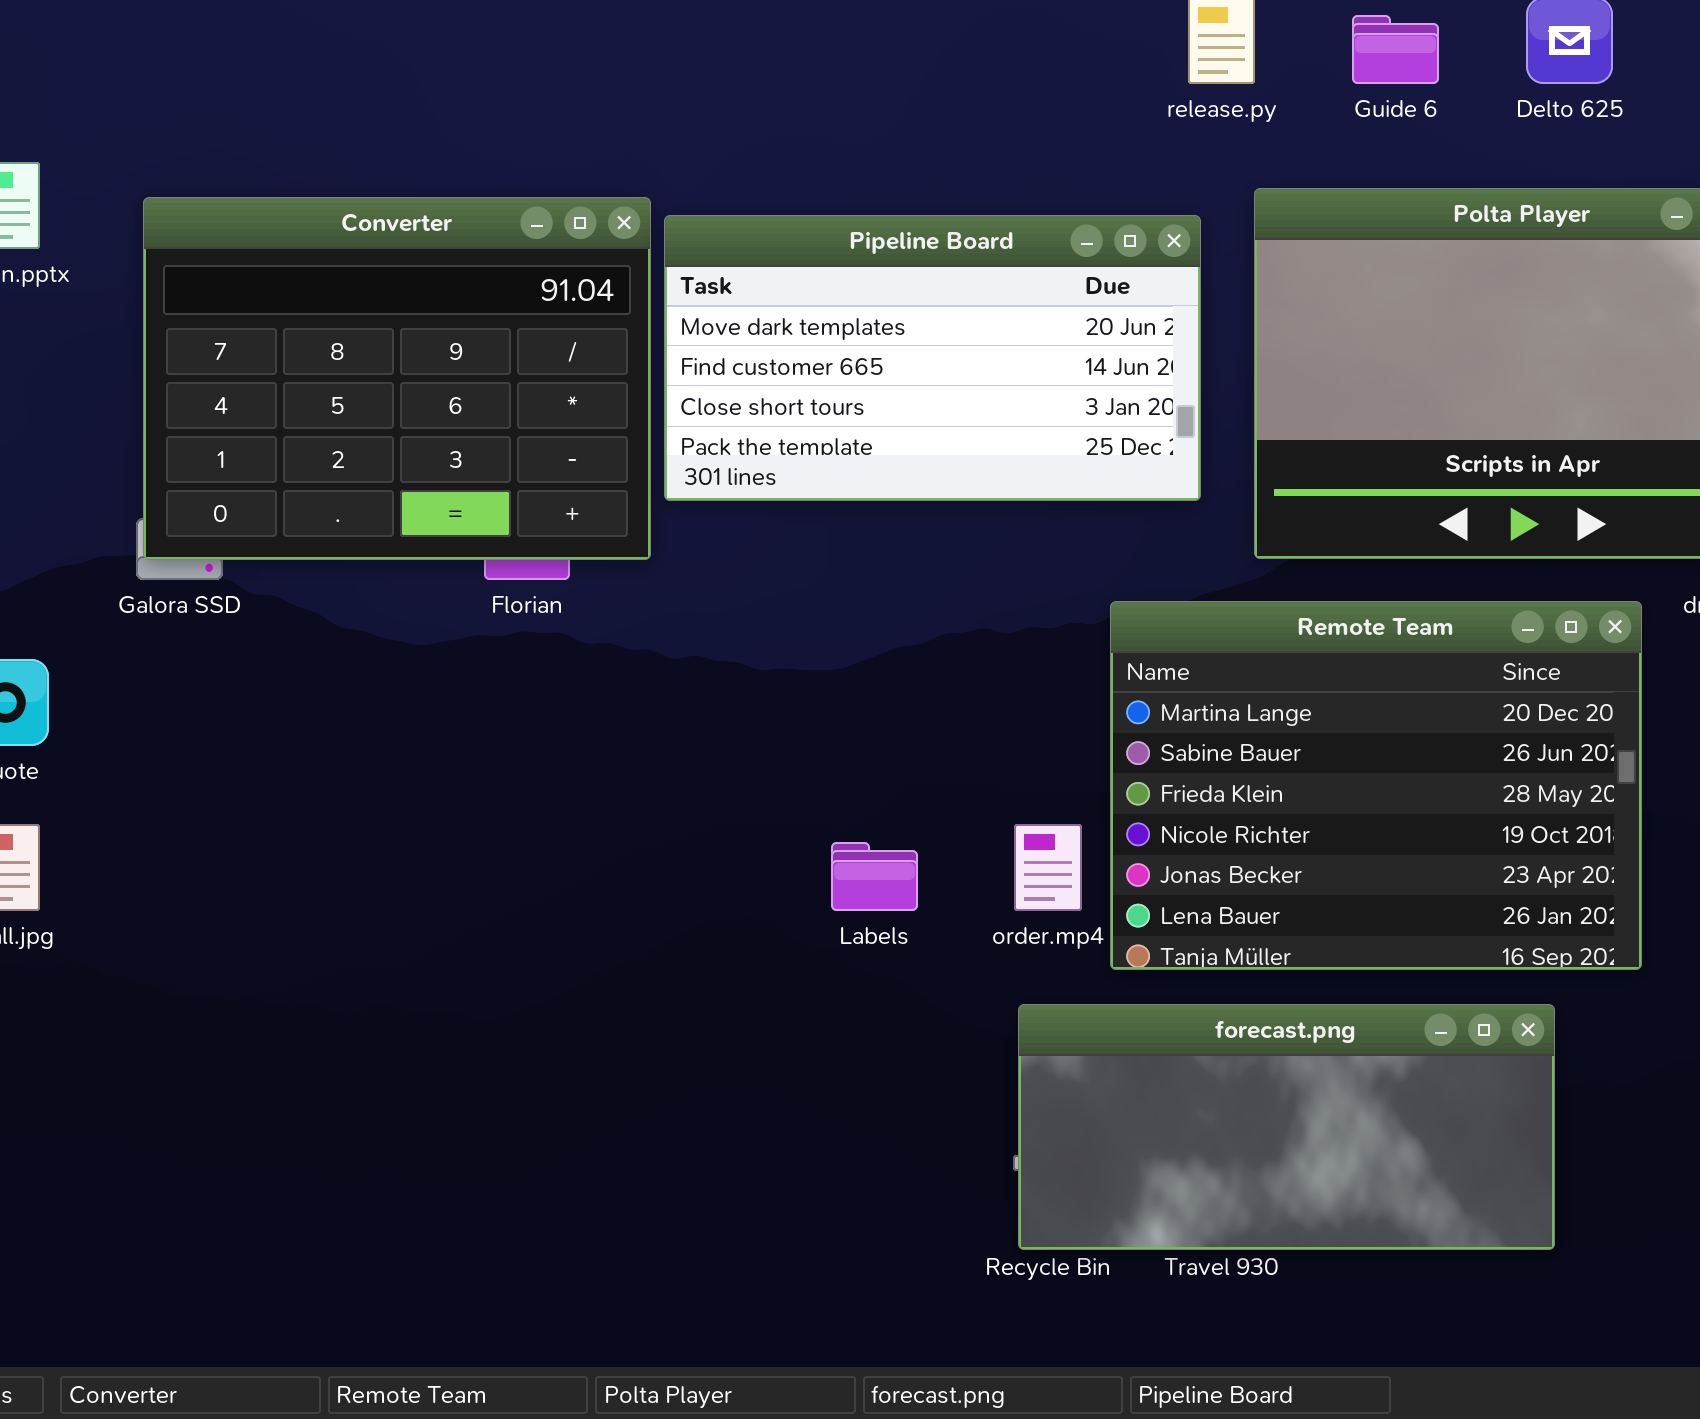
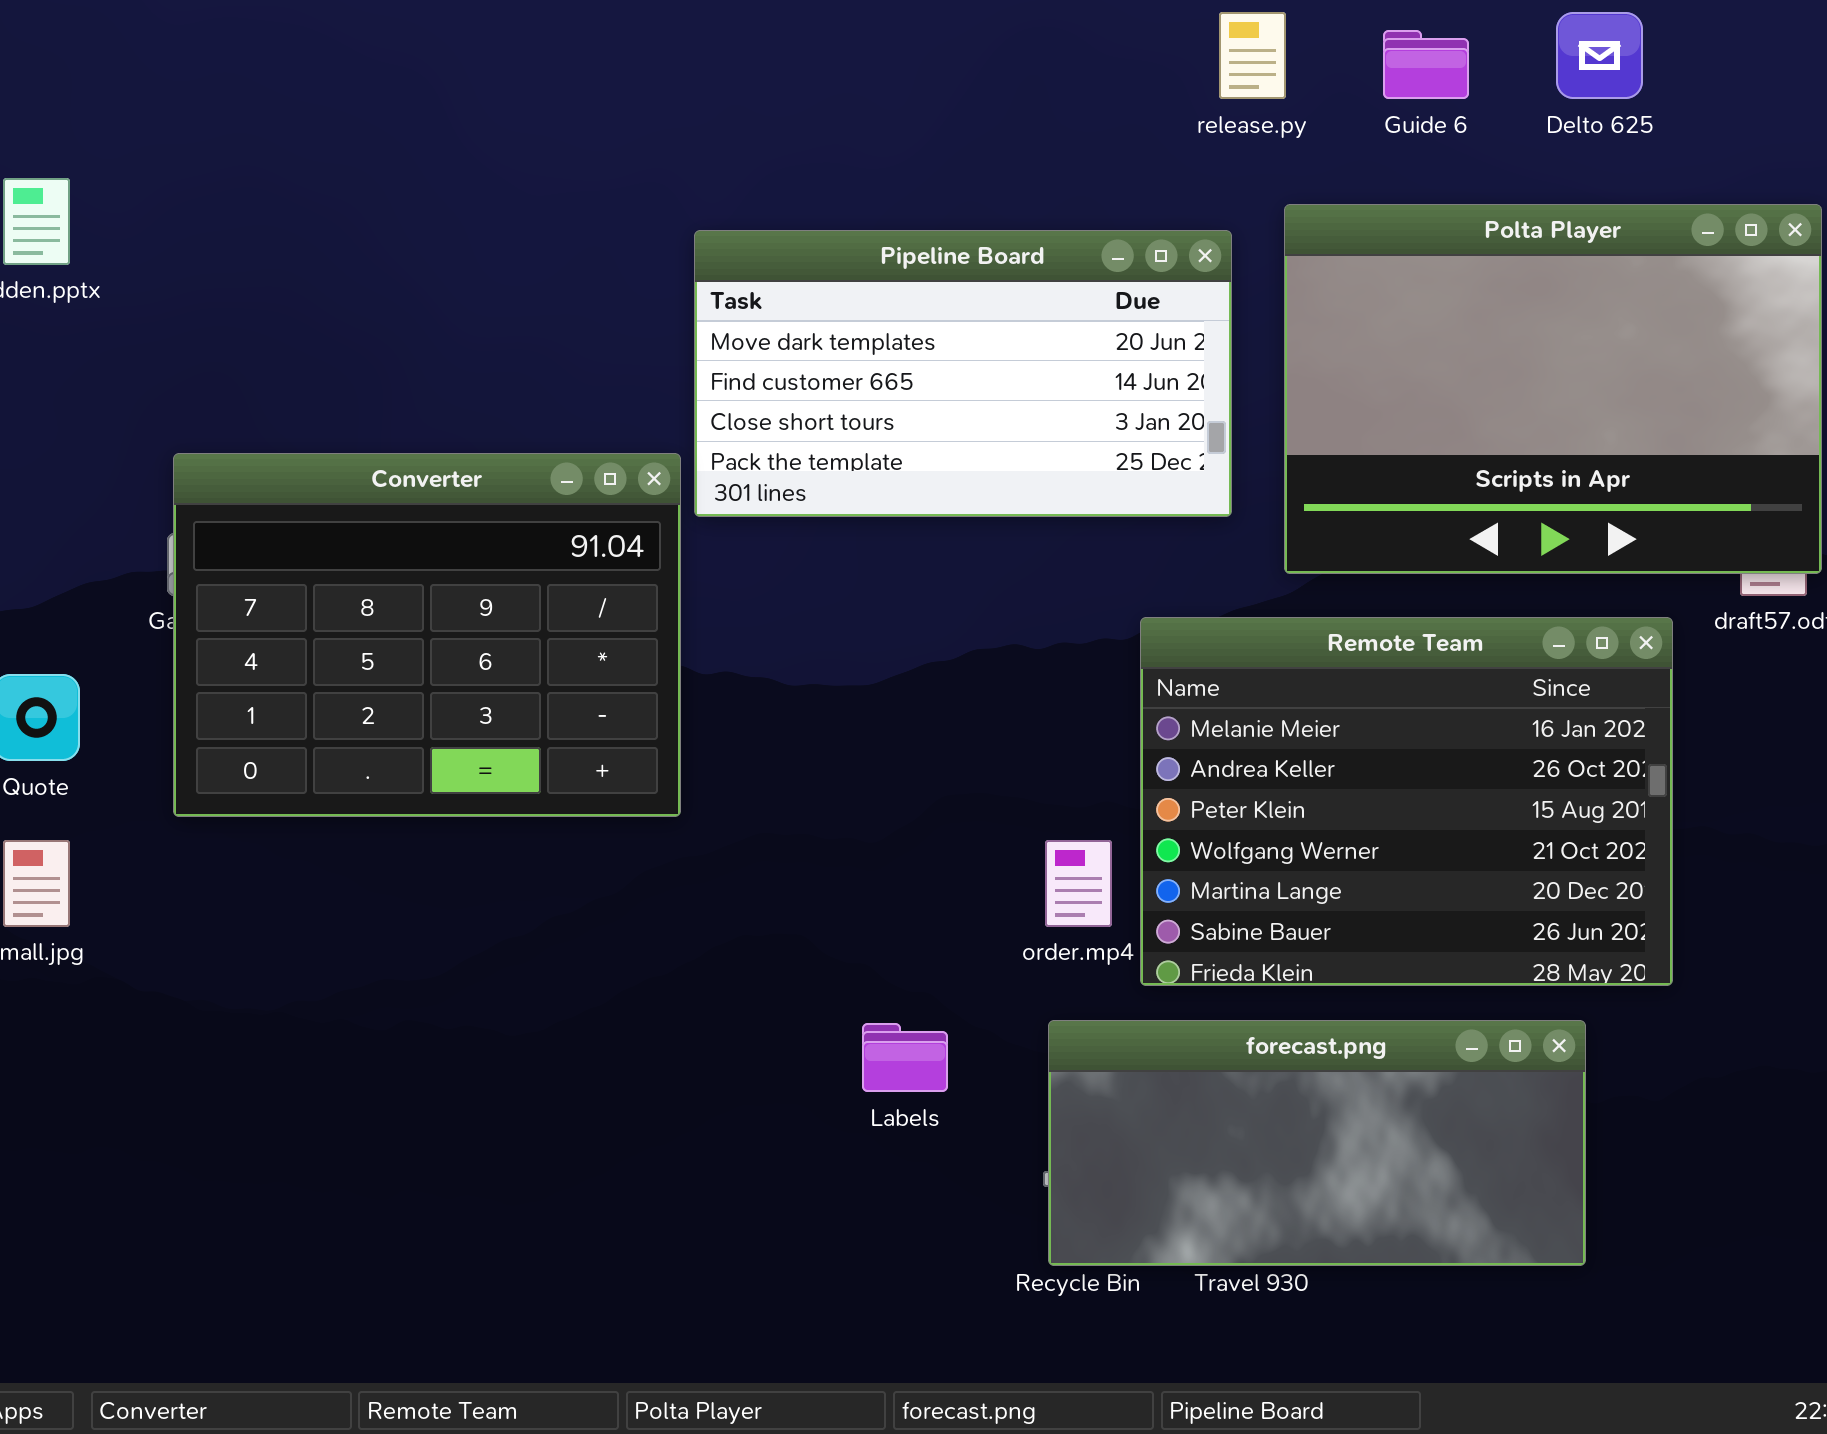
Converter: [143,197,651,560] -> [173,453,681,817], moved
Remote Team: [1110,601,1642,970] -> [1140,617,1673,986], scrolled up 4 rows
Labels: [831,842,918,911] -> [862,1023,948,1092], moved

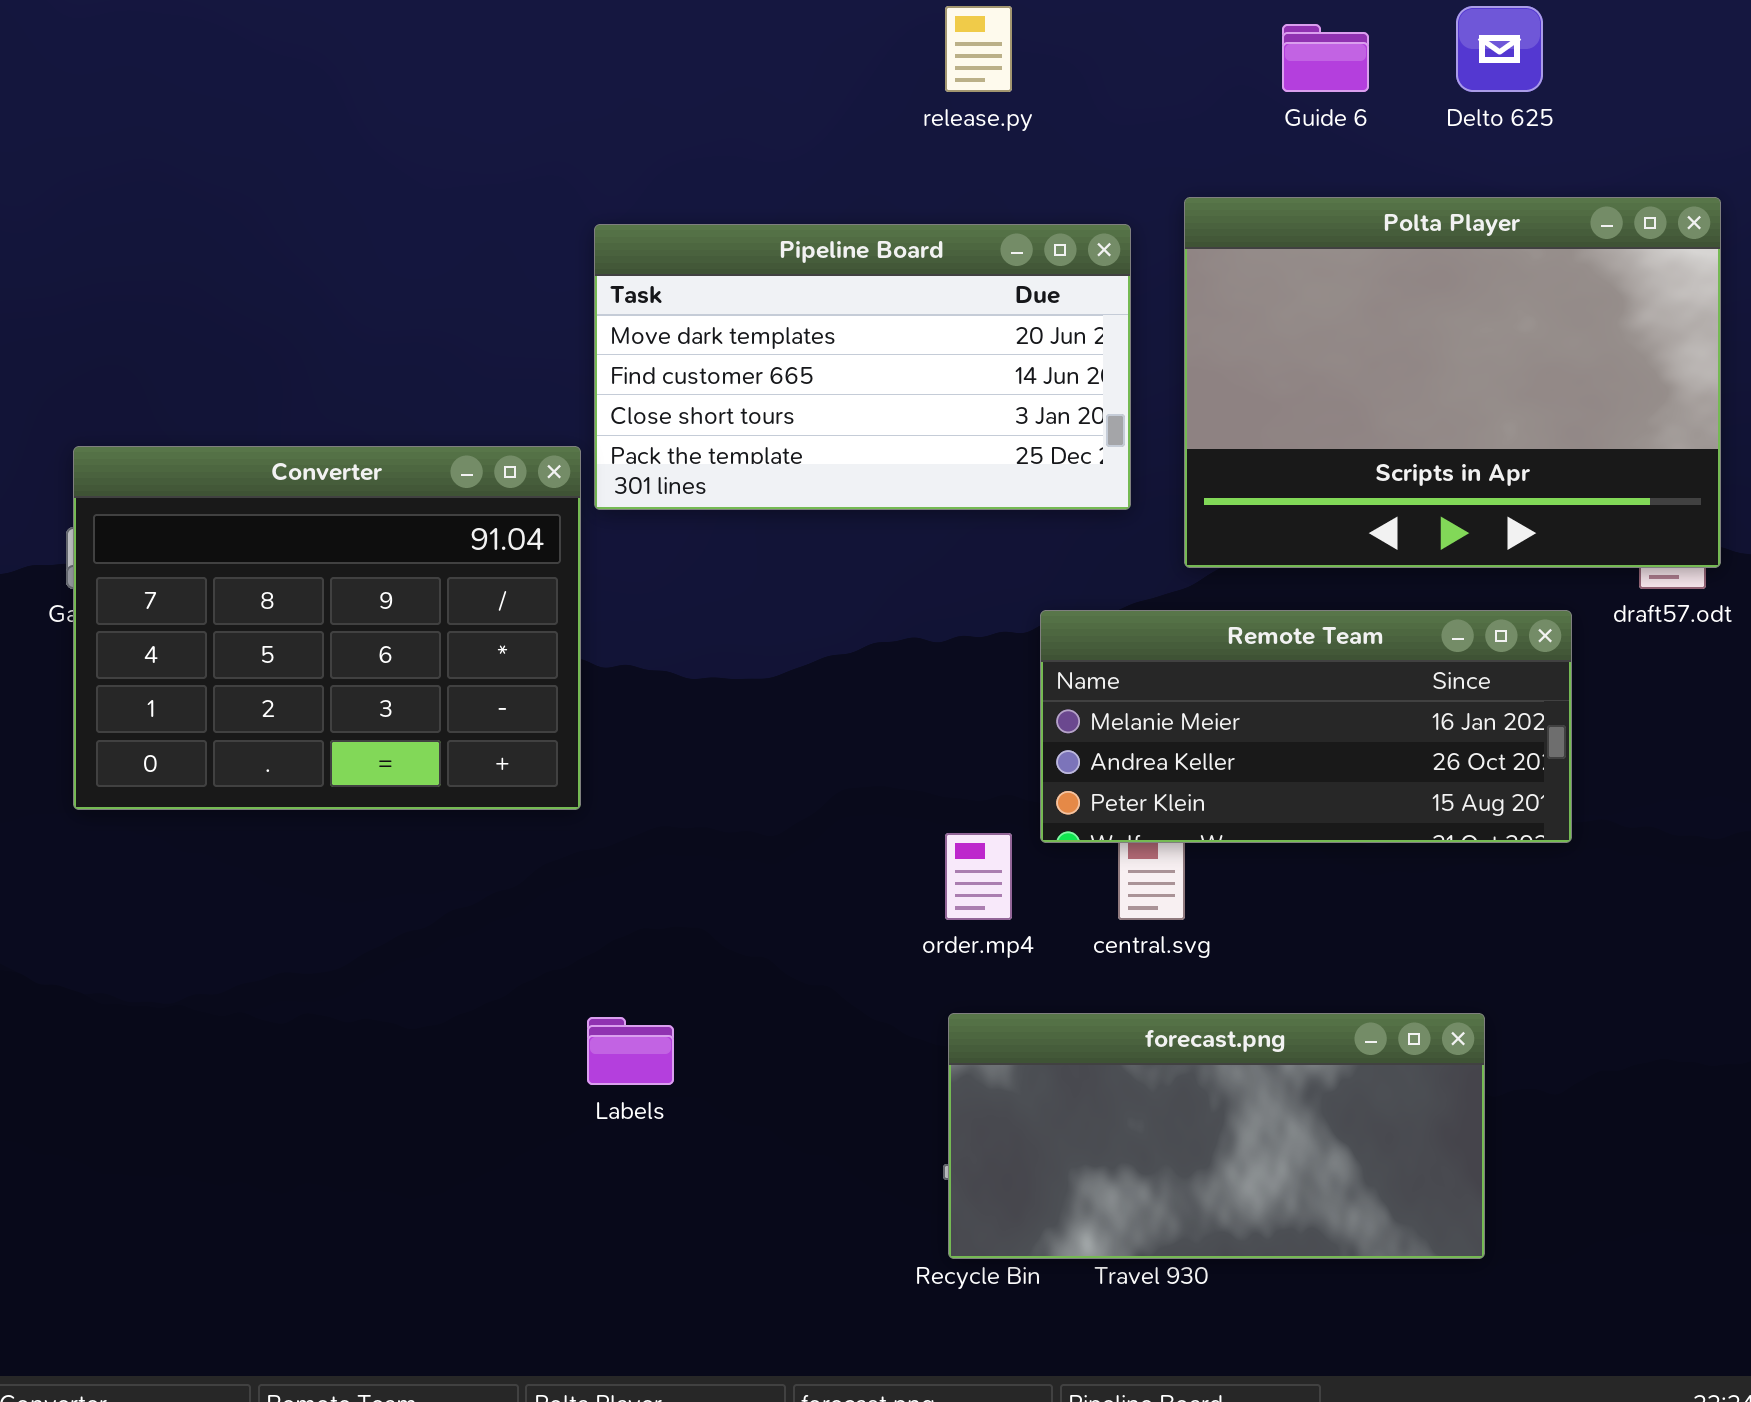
release.py: [1219,12,1286,99] -> [945,6,1012,92], moved
Remote Team: [1140,617,1673,986] -> [1040,610,1572,843], resized
Labels: [862,1023,948,1092] -> [587,1017,674,1085], moved

